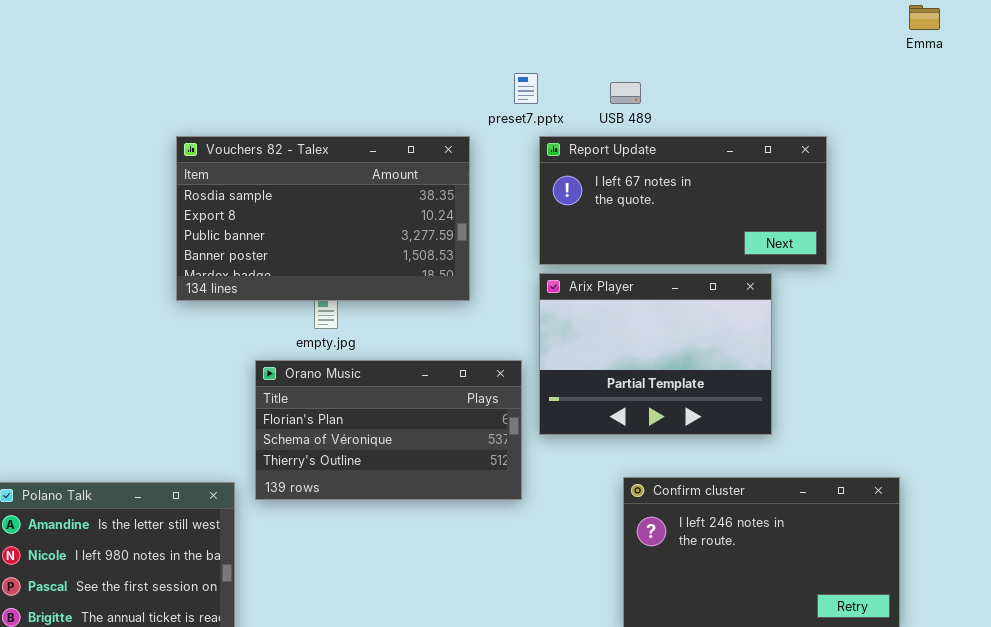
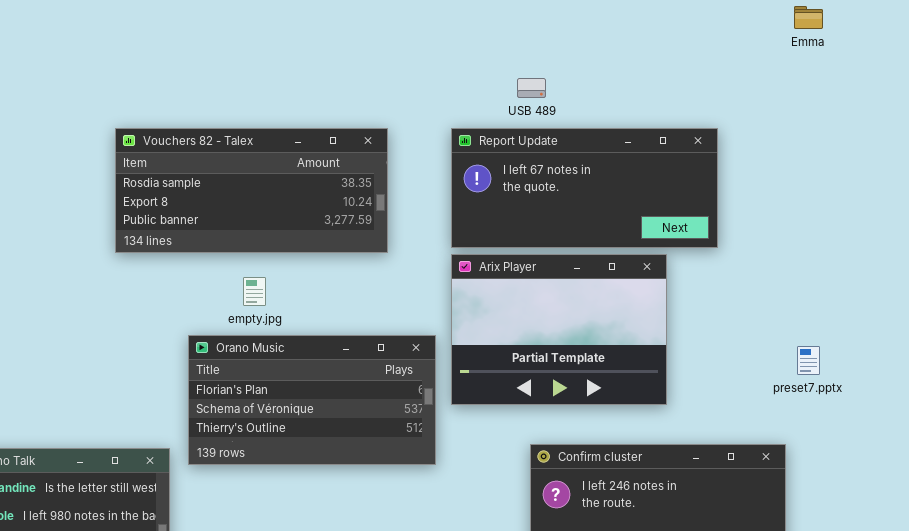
preset7.pptx: [514,73,538,104] -> [797,346,820,375], moved
Vouchers 82 - Talex: [176,136,470,301] -> [115,128,388,253], resized

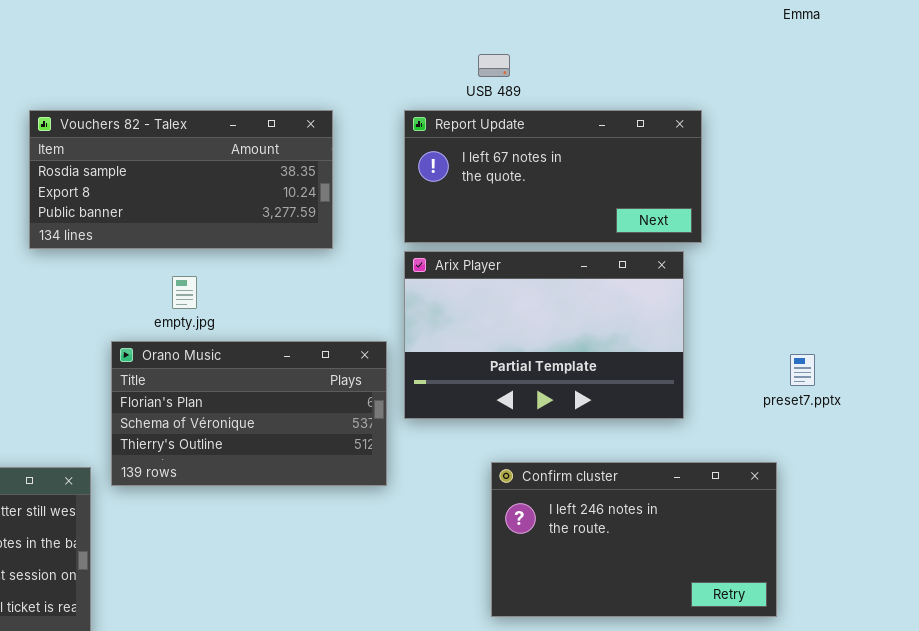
Arix Player: [451,254,667,405] -> [404,251,684,419], resized

